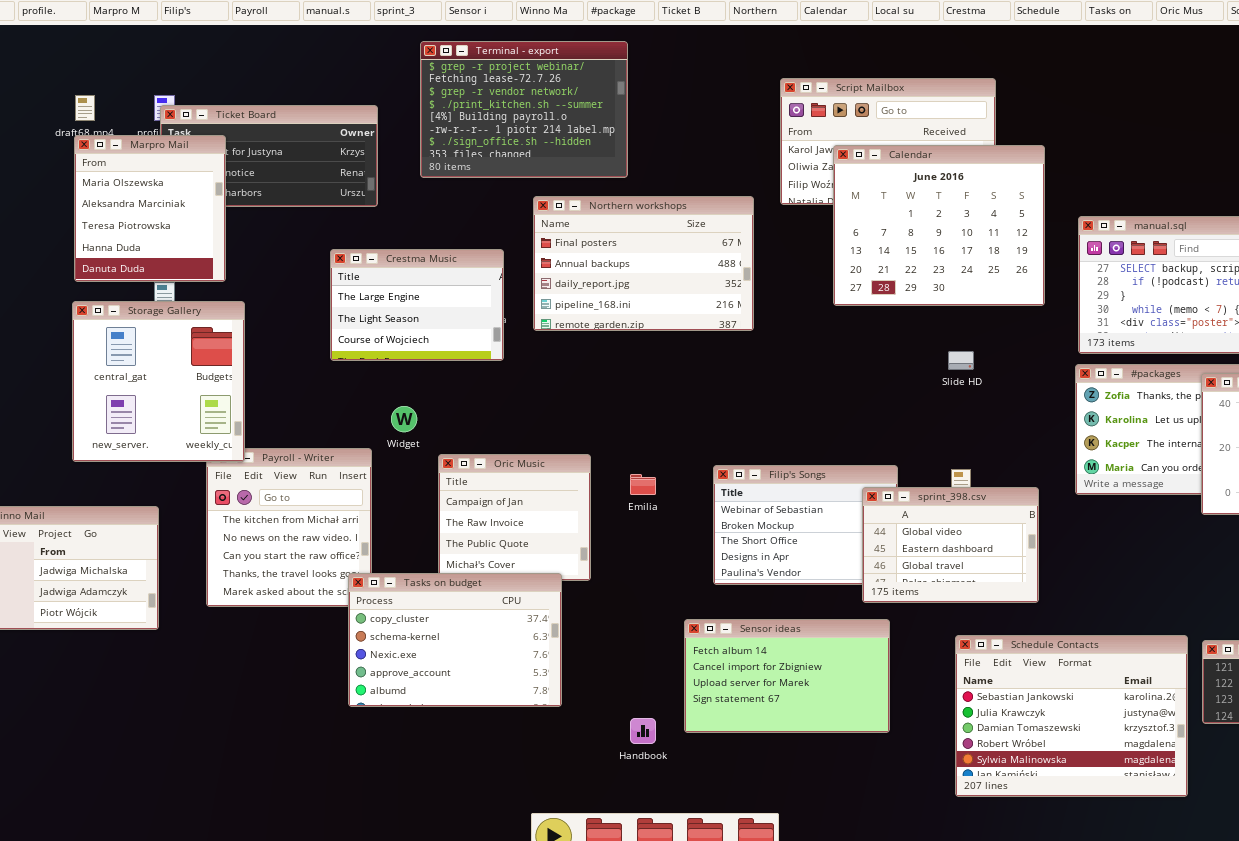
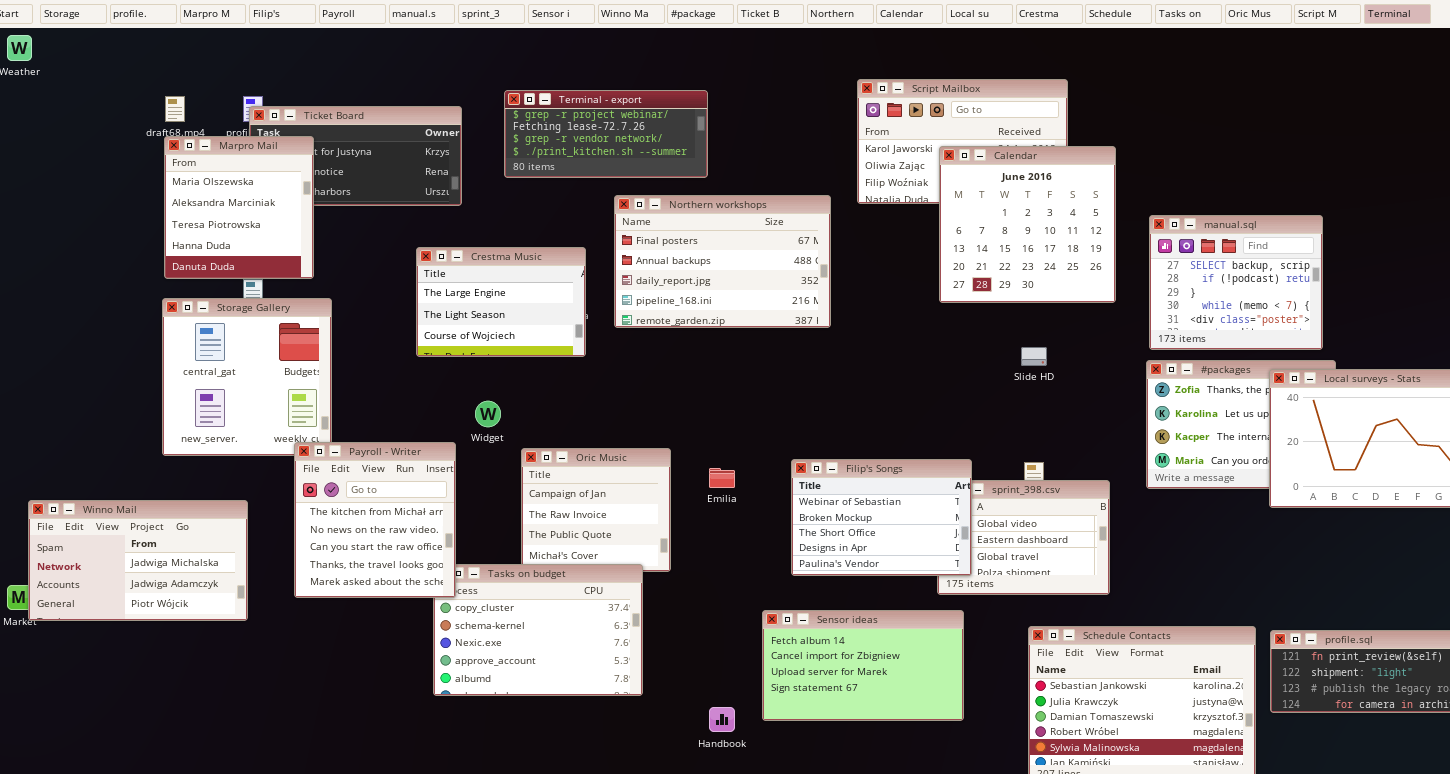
Terminal - export: [420,41,628,178] -> [504,90,708,178], resized
Calendar: [833,145,1045,306] -> [939,146,1116,303], resized
Payroll - Writer: [206,448,372,607] -> [294,442,456,598], raised
Filip's Songs: [713,465,898,585] -> [791,459,972,576], raised

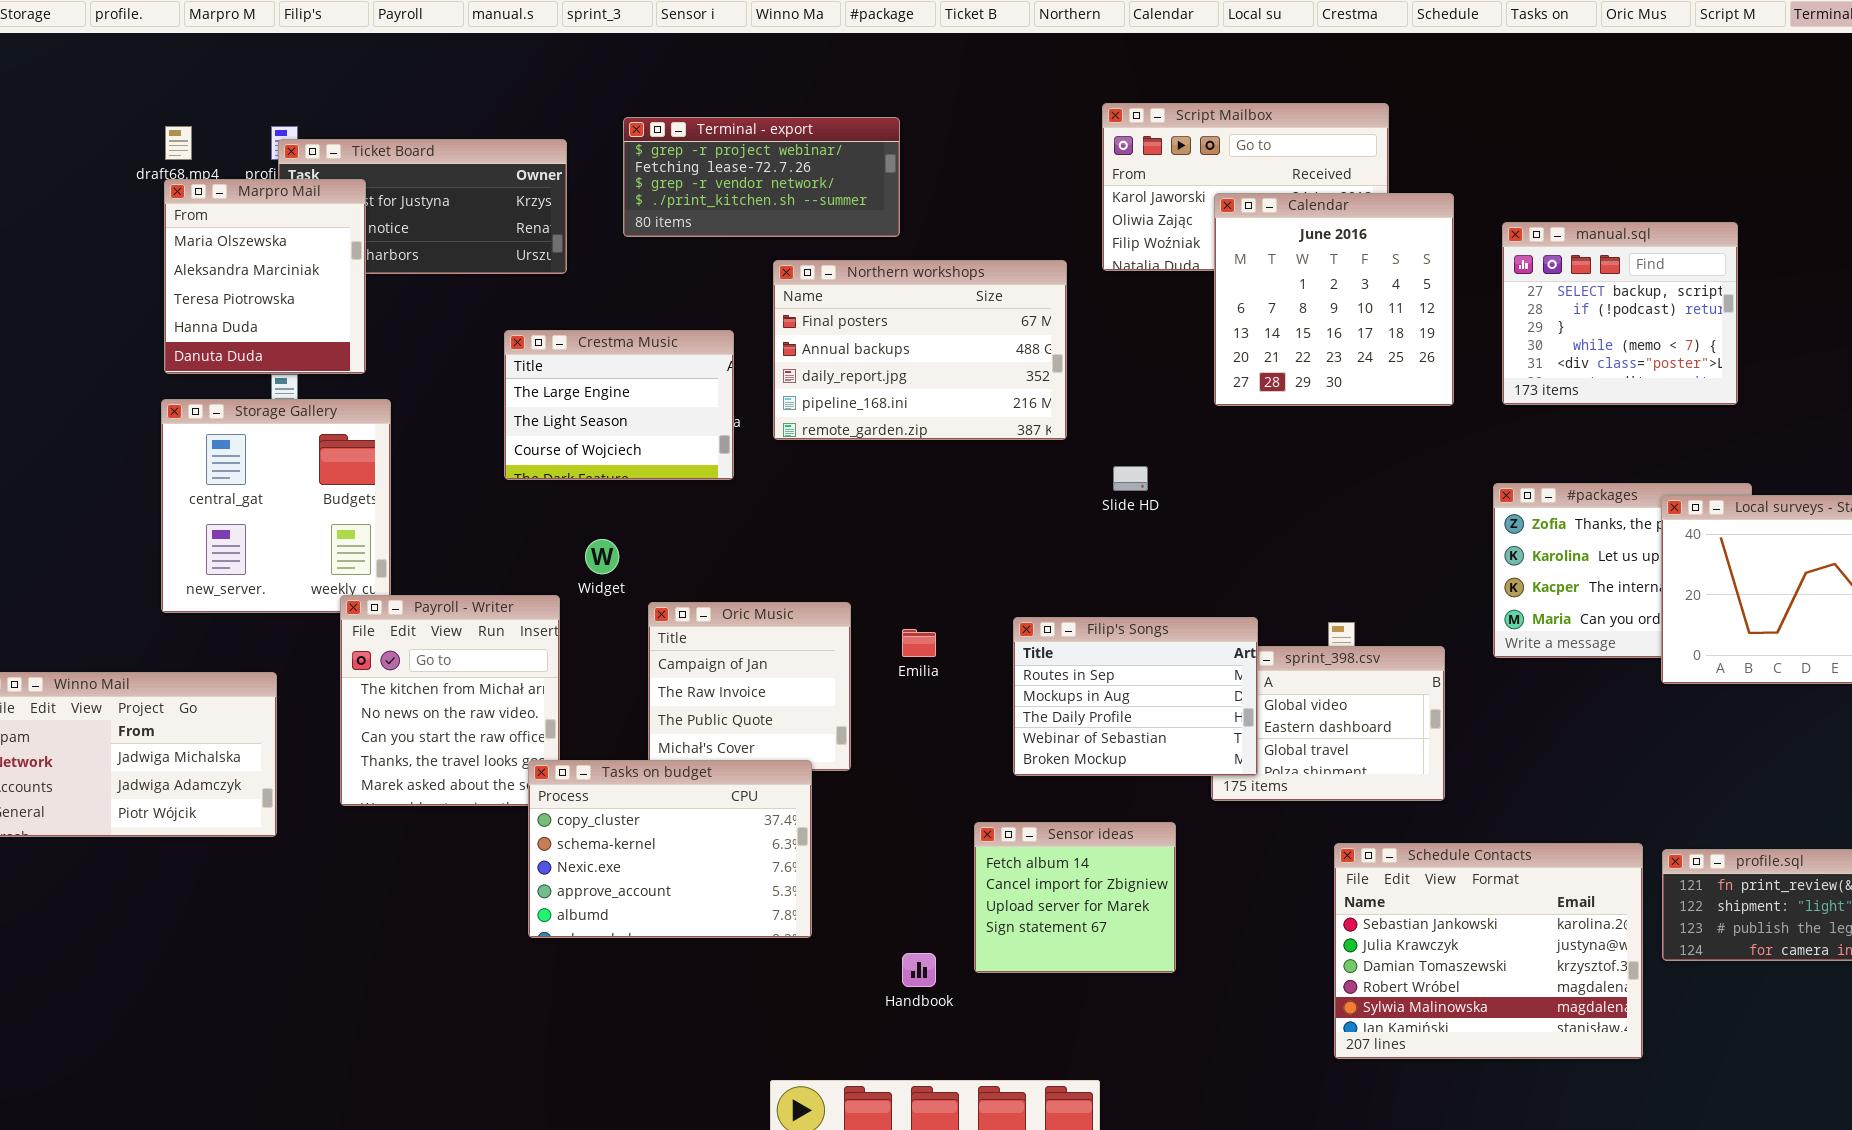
manual.sql: [1149,215,1323,350] -> [1502,222,1738,405], moved
Slide HD: [1021,347,1047,366] -> [1113,466,1148,491], moved
Filip's Songs: [791,459,972,576] -> [1013,617,1258,776], scrolled up 3 rows
Tasks on budget: [433,564,643,696] -> [528,760,812,938], raised
Sensor ideas: [762,610,964,721] -> [974,822,1176,973], resized

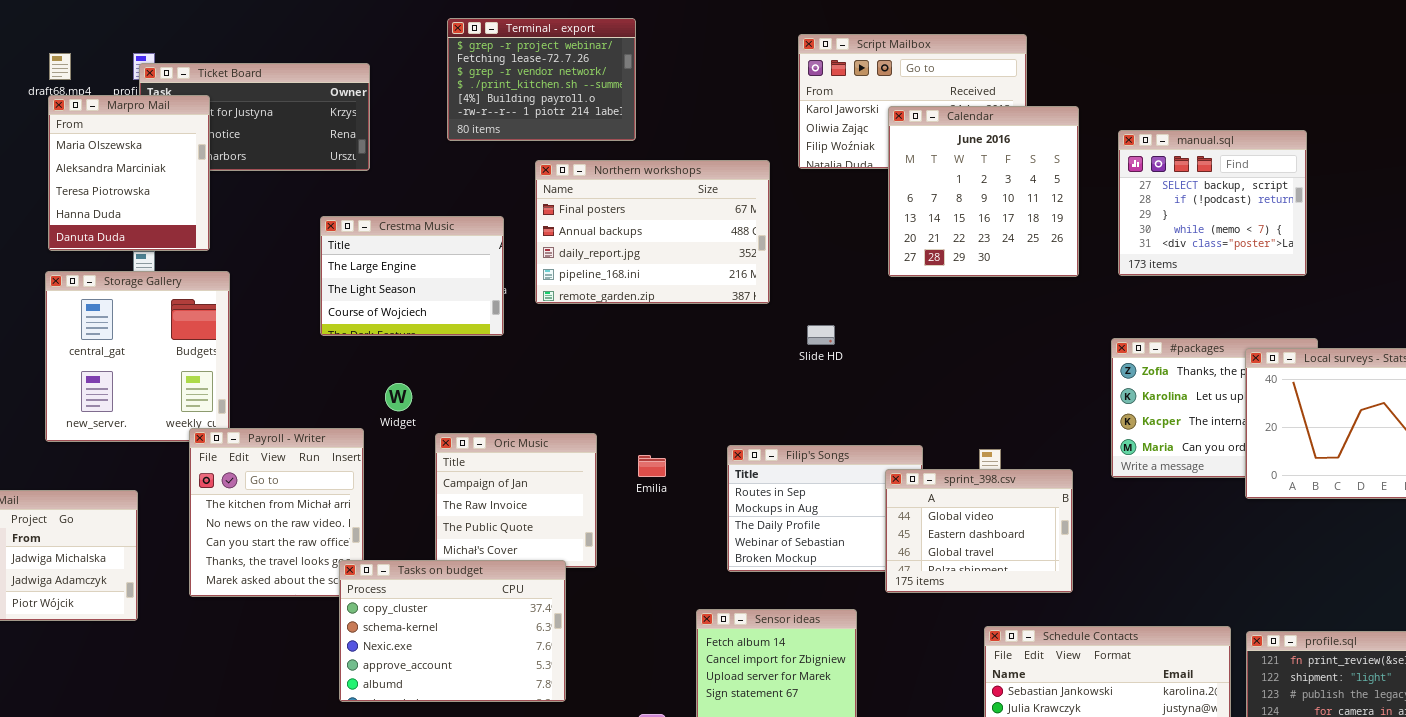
Terminal - export: [623,117,900,237] -> [447,18,636,141], resized
sprint_398.csv: [1211,646,1445,801] -> [885,469,1073,593], raised

